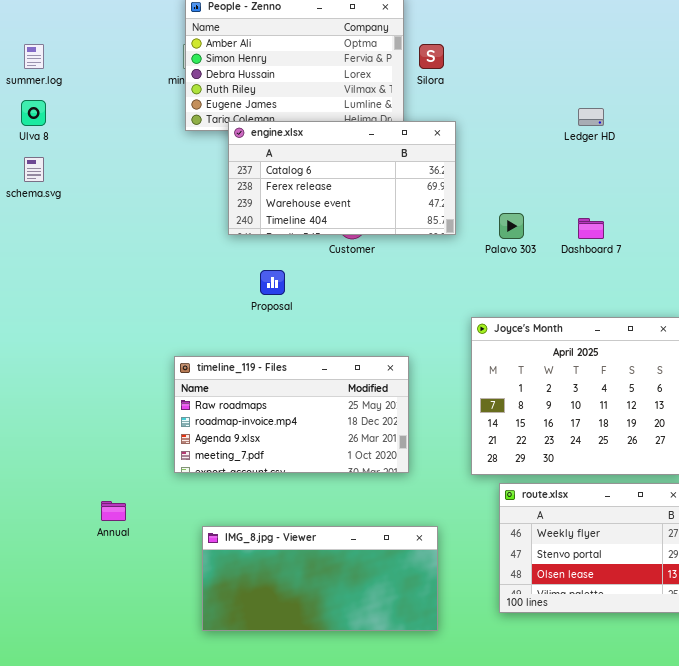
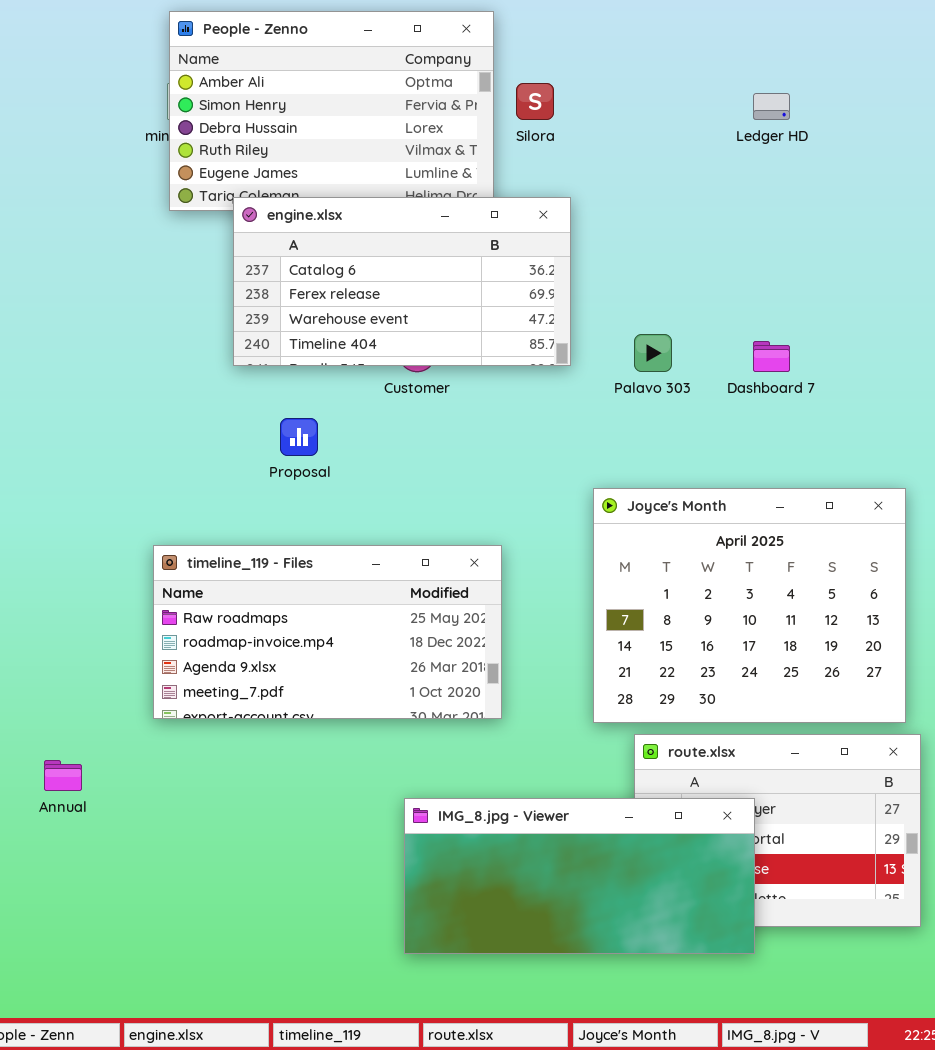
Ledger HD: [578,108,604,126] -> [753,93,790,120], moved
IMG_8.jpg - Viewer: [202,526,438,631] -> [404,798,755,954], moved

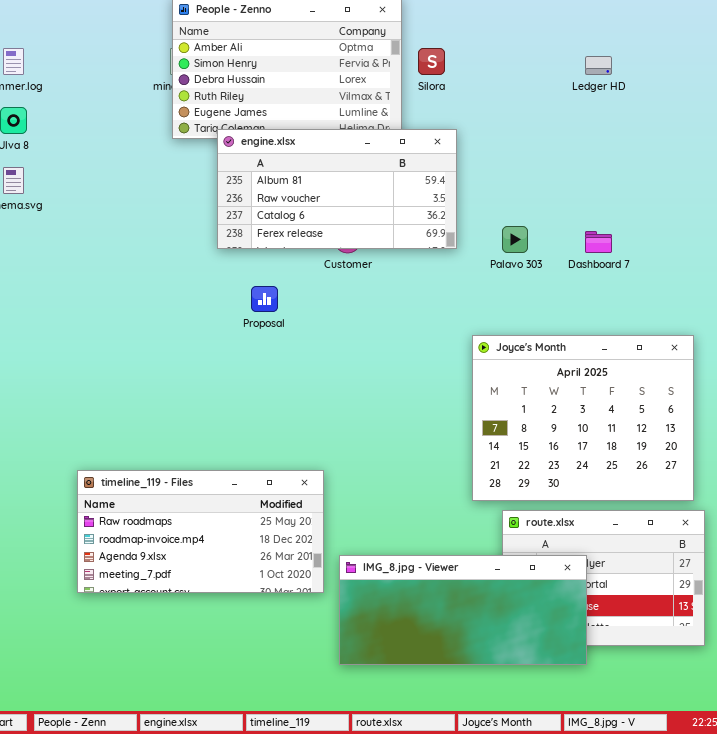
engine.xlsx: [233,197,571,366] -> [217,129,457,249], scrolled up 2 rows
timeline_119 - Files: [153,545,502,719] -> [77,470,324,593], moved

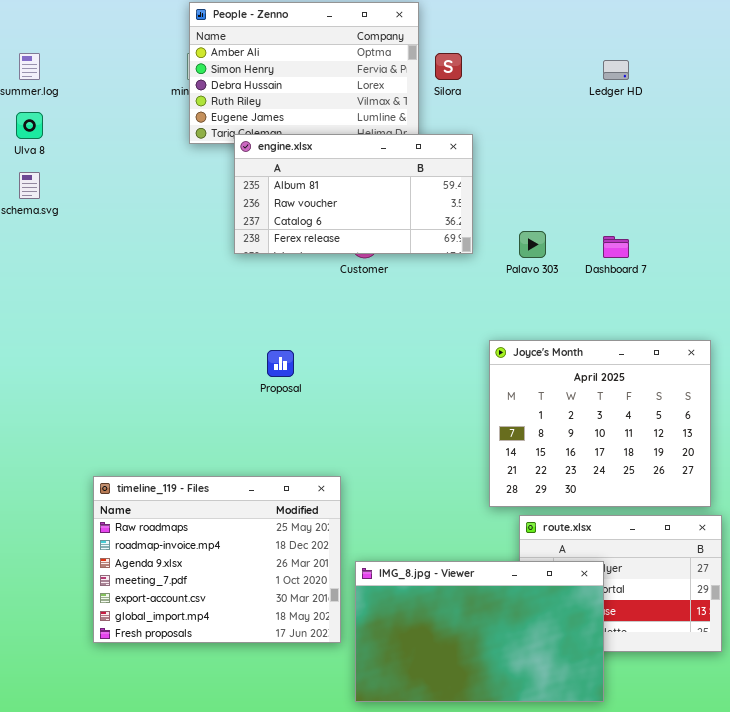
Proposal: [251,286,278,312] -> [267,350,294,377], moved
timeline_119 - Files: [77,470,324,593] -> [93,476,341,643], resized
IMG_8.jpg - Viewer: [339,555,587,665] -> [355,561,604,702], resized

